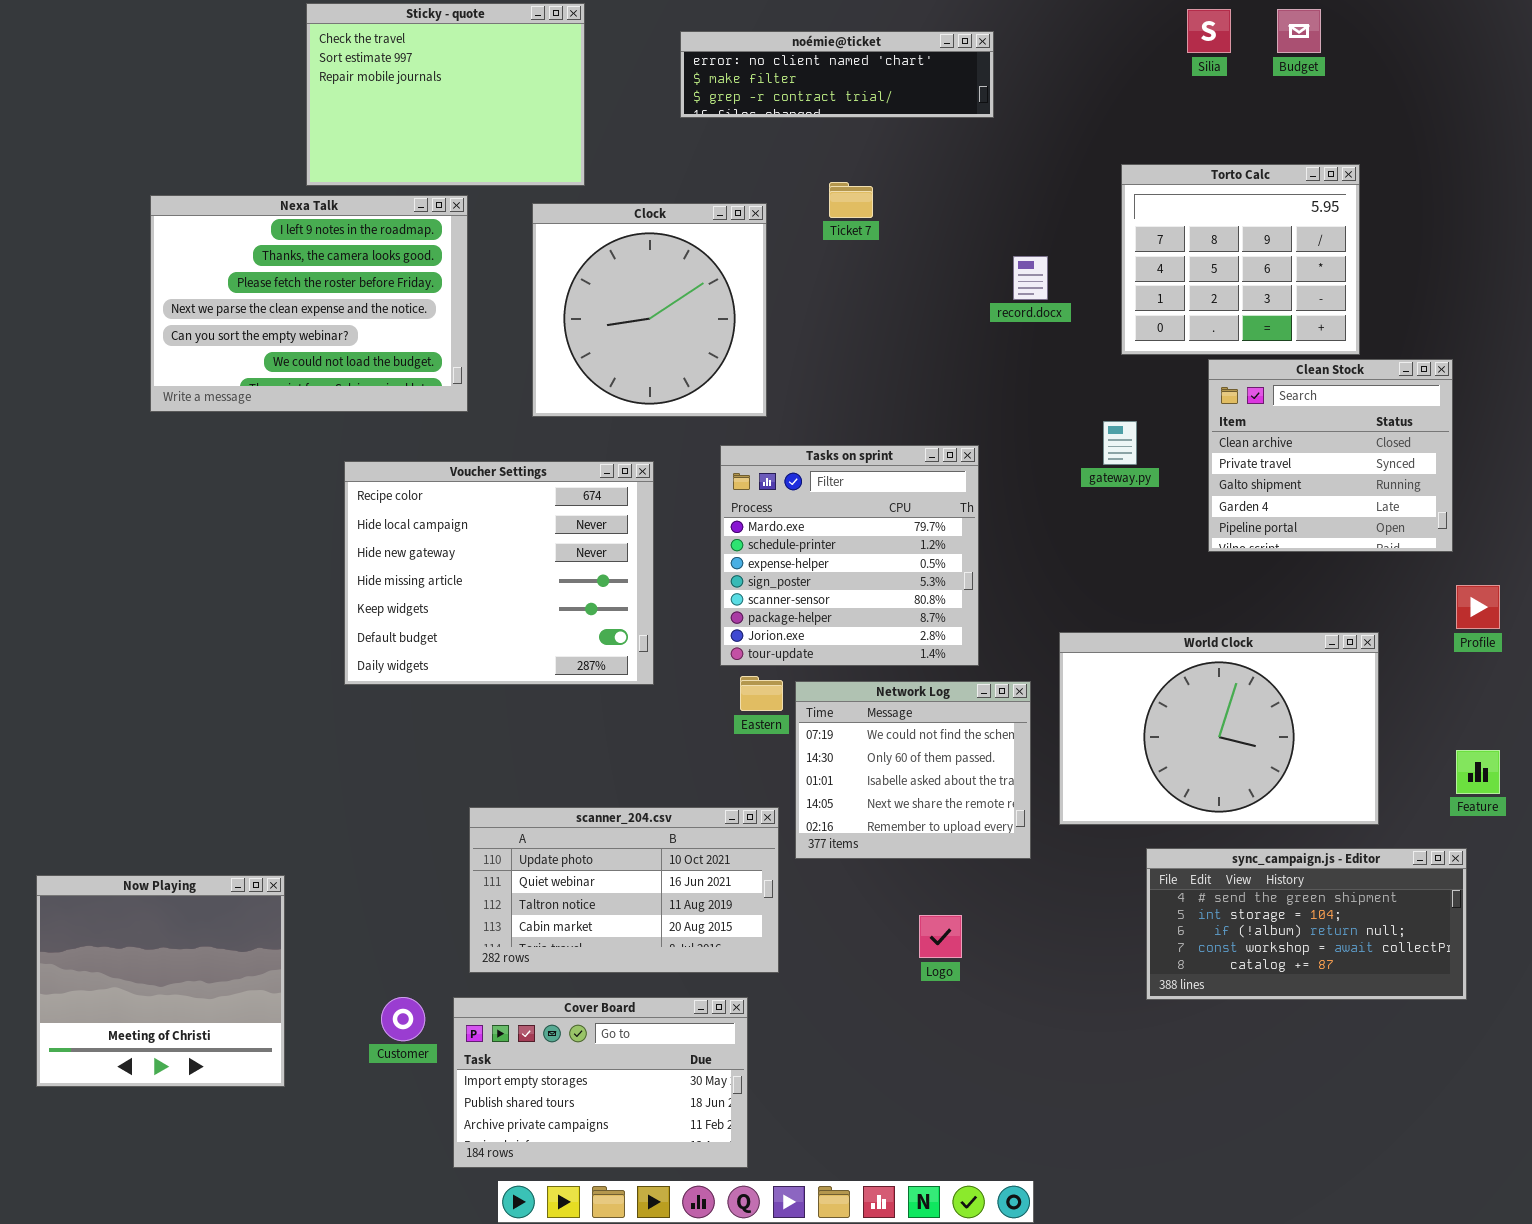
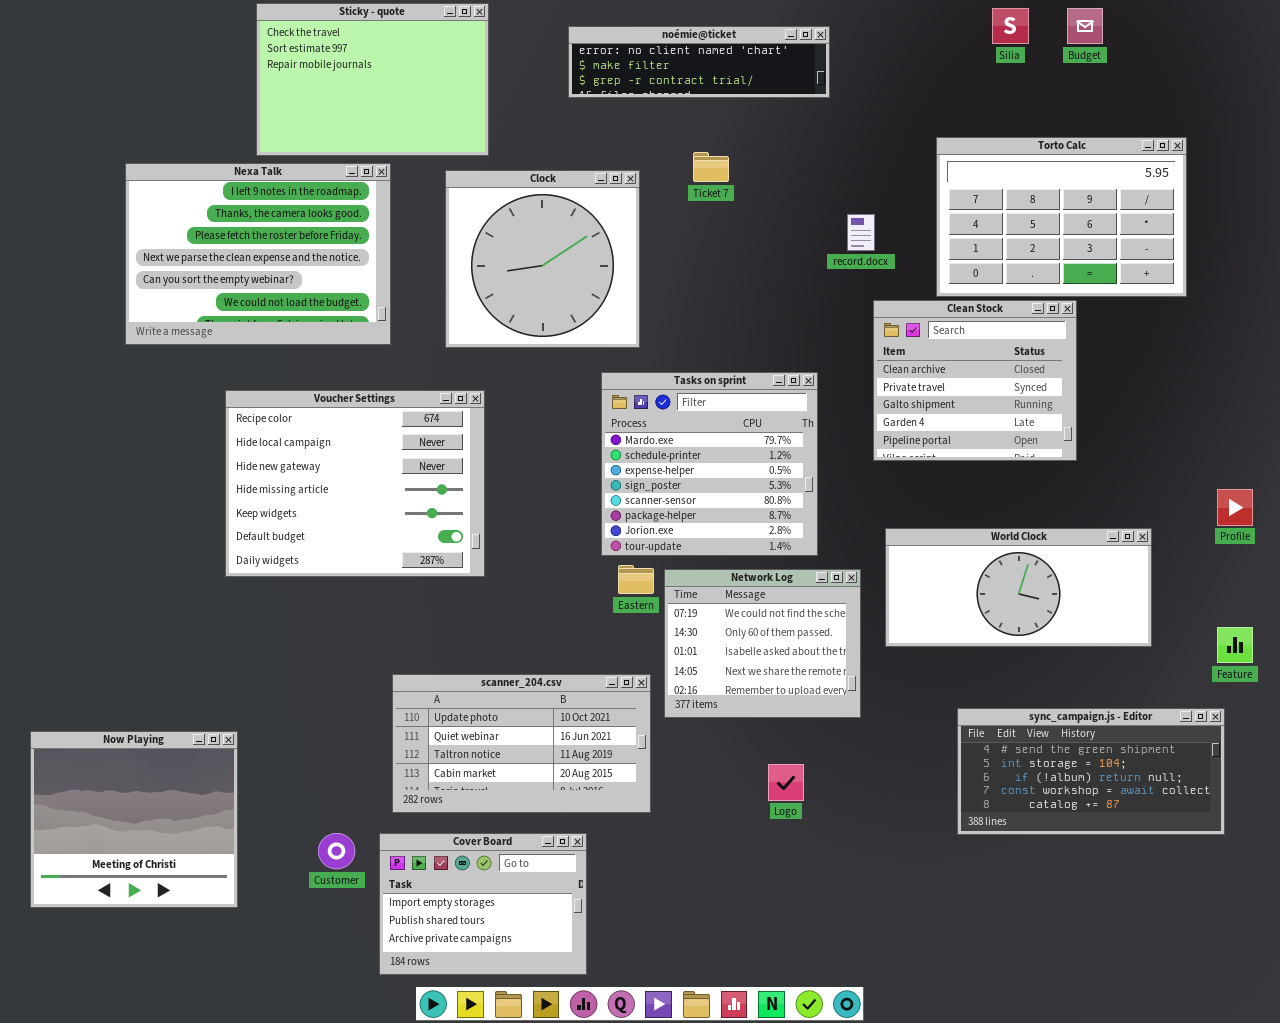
Torto Calc: [1121,164,1360,355] -> [936,137,1187,297], resized
Clean Stock: [1208,359,1453,552] -> [873,300,1077,461], moved
Voucher Settings: [344,461,654,685] -> [225,390,485,577], moved
World Clock: [1059,632,1379,825] -> [885,528,1152,647], resized
Cover Board: [453,997,748,1168] -> [379,833,587,975], resized

